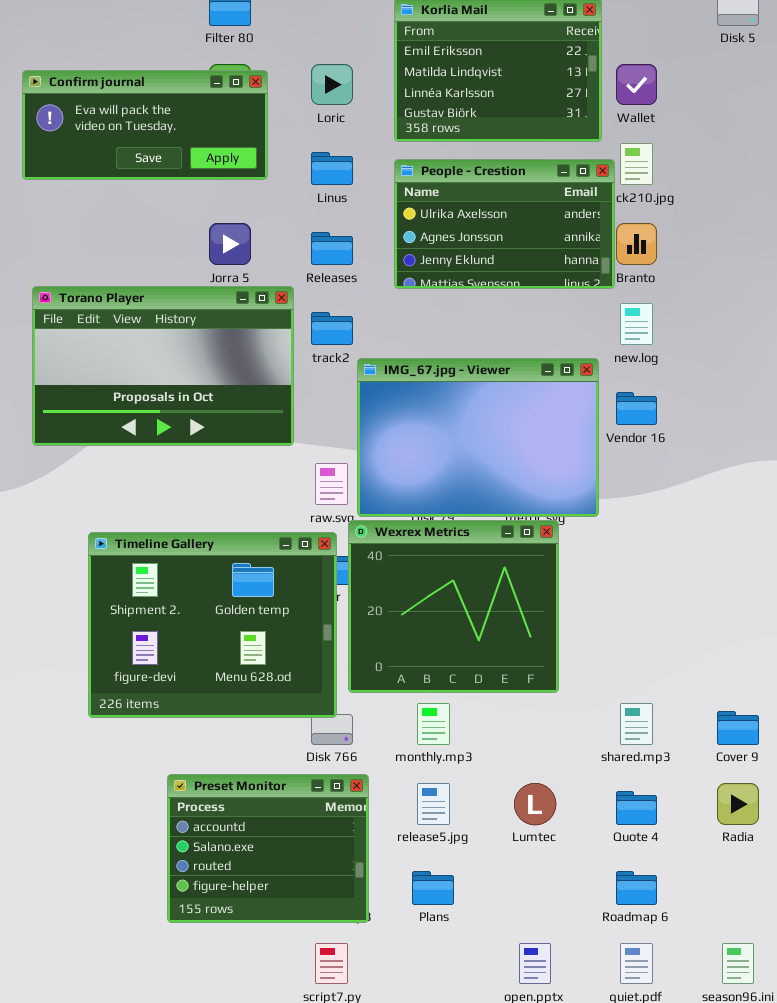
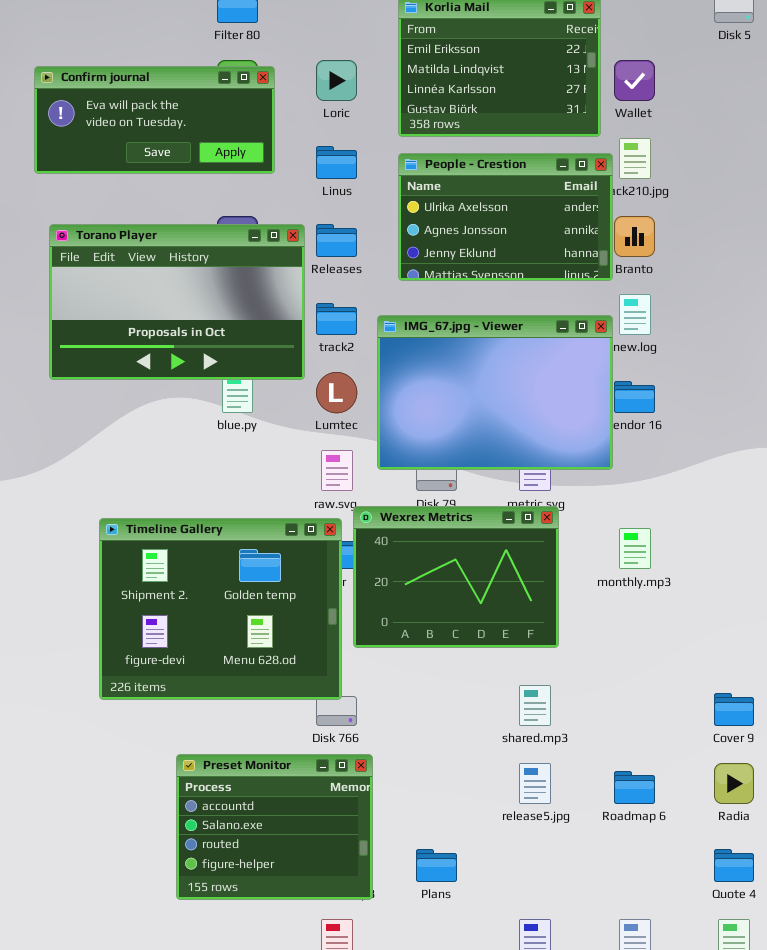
Torano Player: [32,286,294,446] -> [49,224,305,380], moved
IMG_67.jpg - Viewer: [357,358,599,517] -> [377,315,613,470], moved
Wexrex Metrics: [348,520,559,693] -> [353,506,559,648], resized
monthly.mp3: [417,703,450,745] -> [619,528,651,569], moved
shared.mp3: [620,703,653,745] -> [519,685,551,726], moved
release5.jpg: [417,783,450,825] -> [519,763,551,804], moved
Lumtec: [514,783,556,825] -> [316,372,357,413], moved
Quote 4: [616,791,657,825] -> [714,849,754,882], moved
Roadmap 6: [616,871,657,905] -> [614,771,655,804], moved

